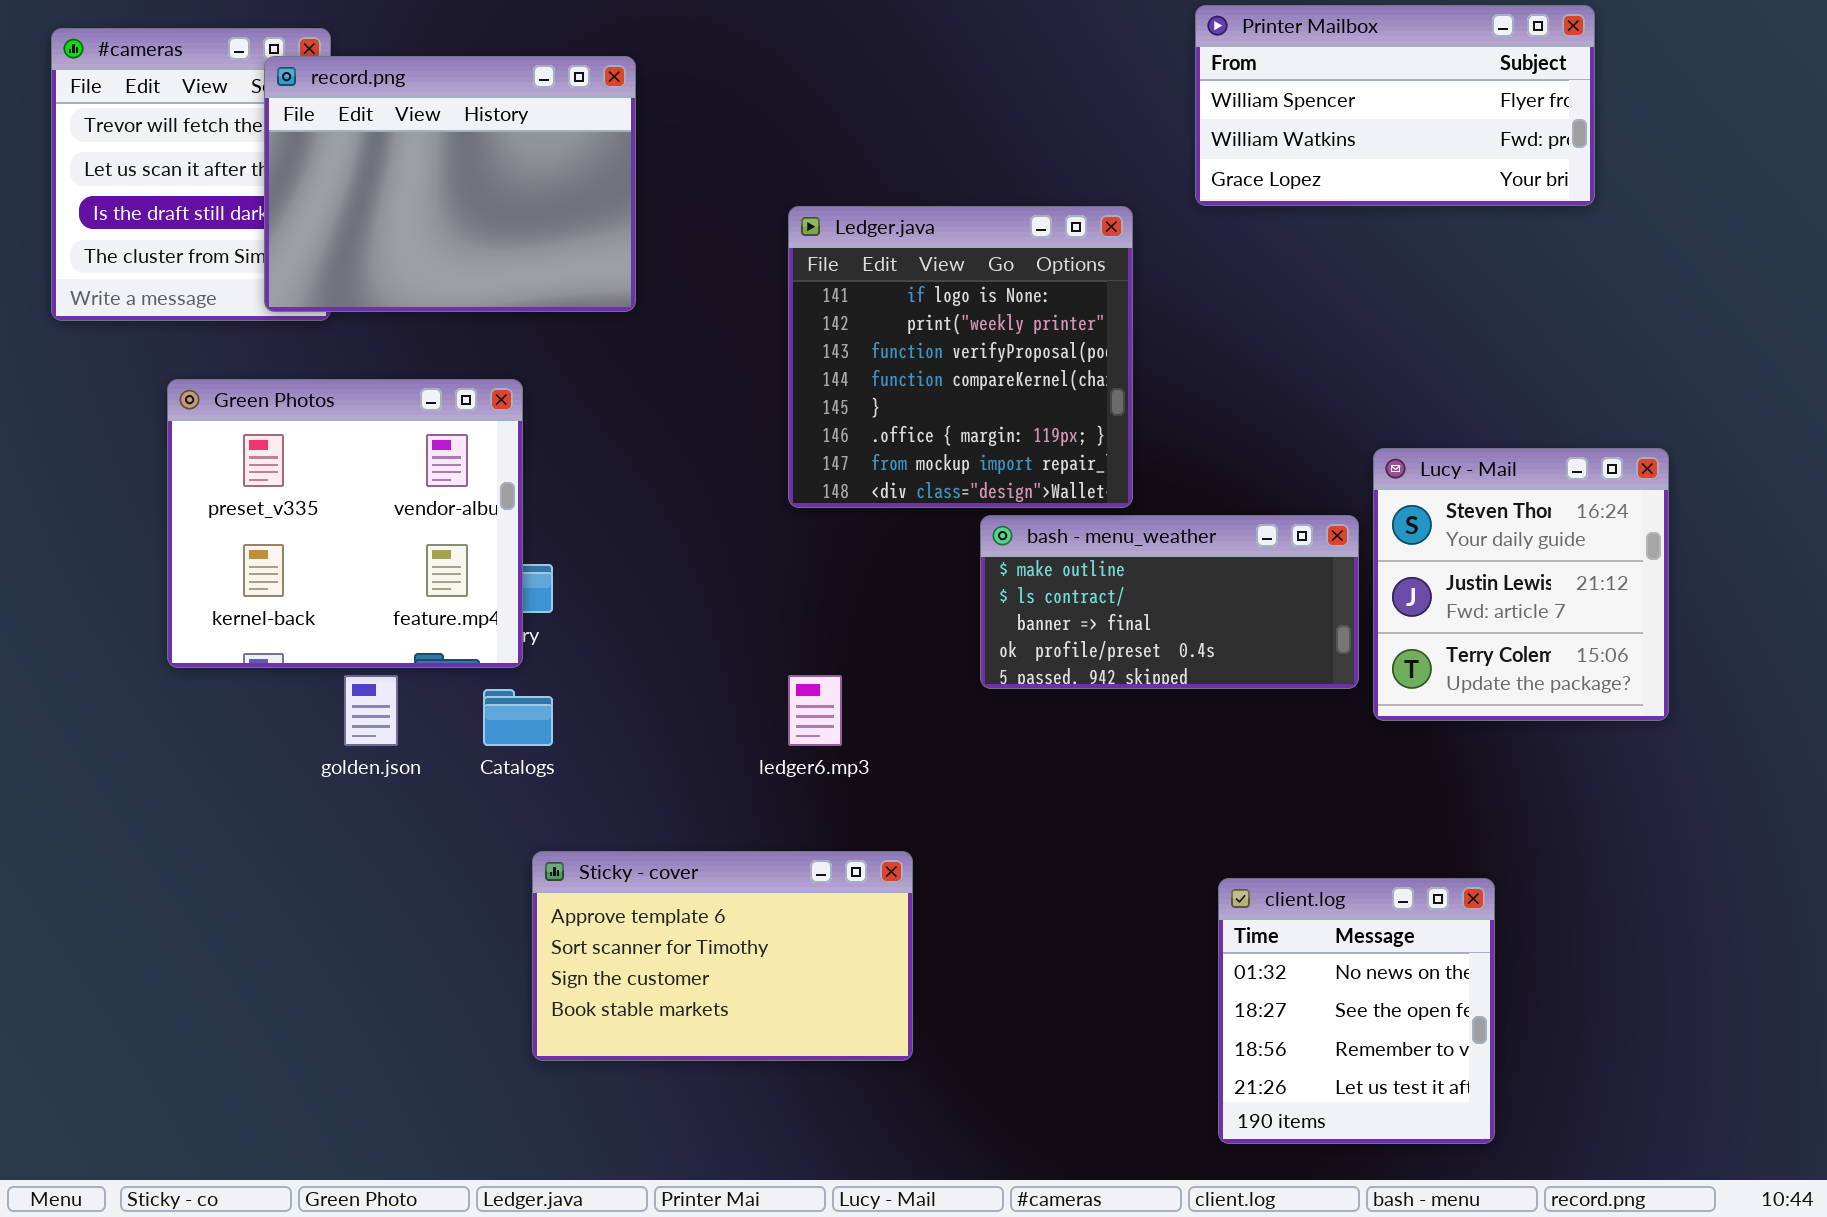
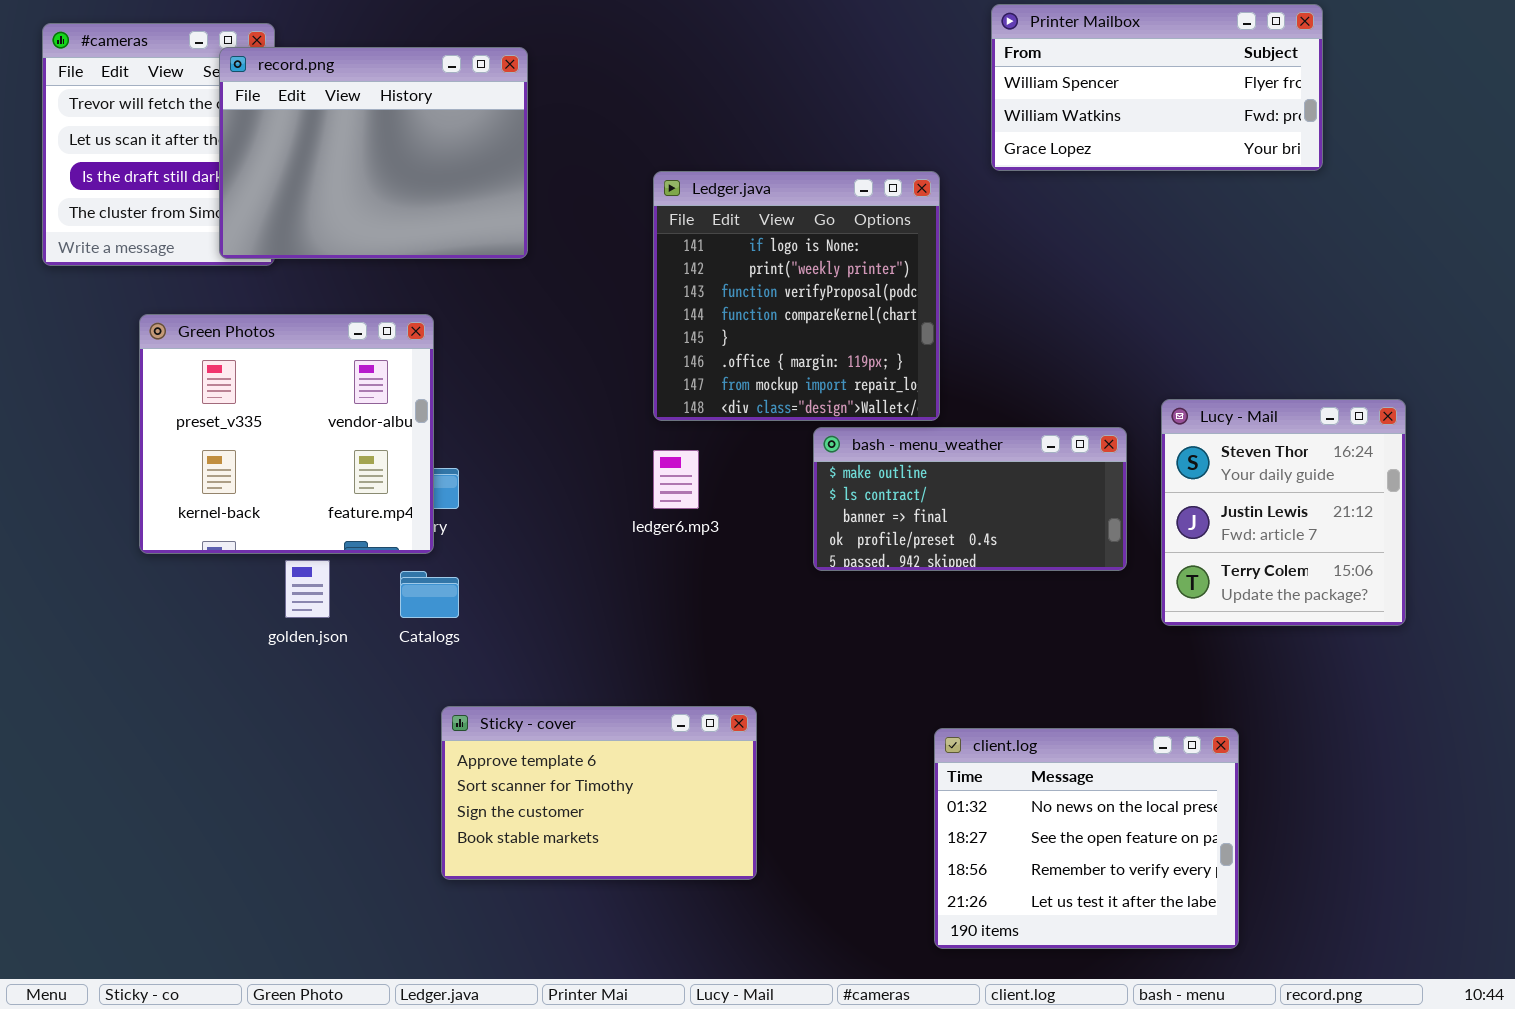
Lucy - Mail: [1373,448,1669,721] -> [1161,399,1406,626], moved
ledger6.mp3: [788,675,842,746] -> [653,450,699,509], moved
client.log: [1218,878,1495,1144] -> [934,728,1239,949], resized

